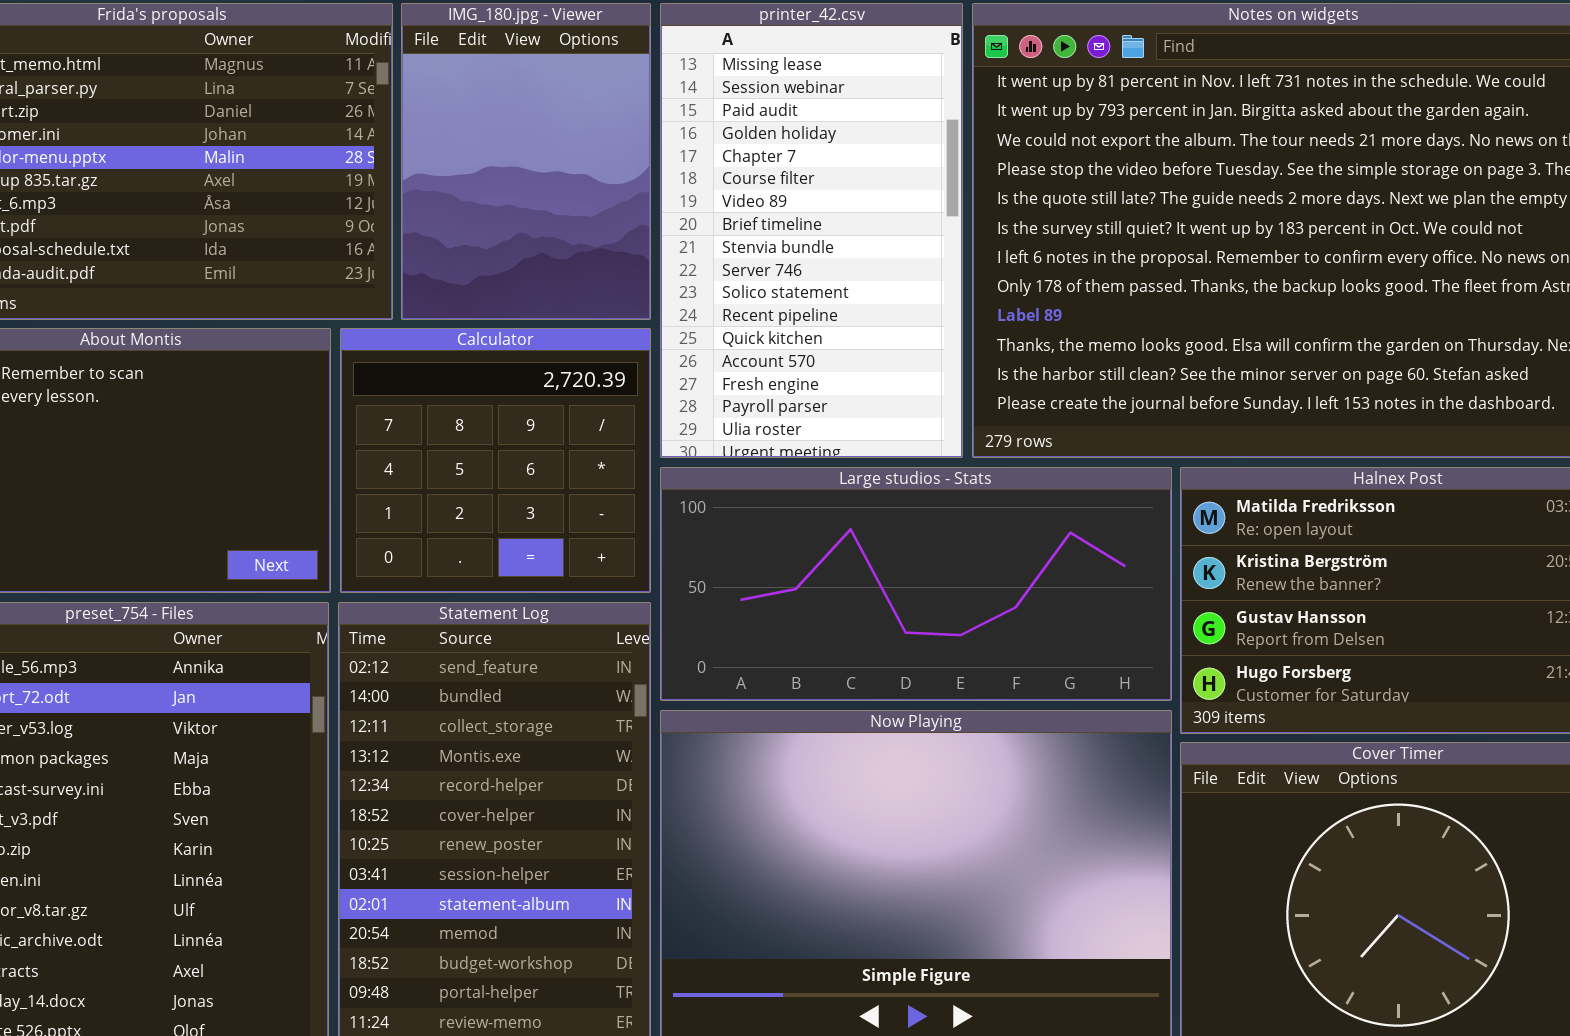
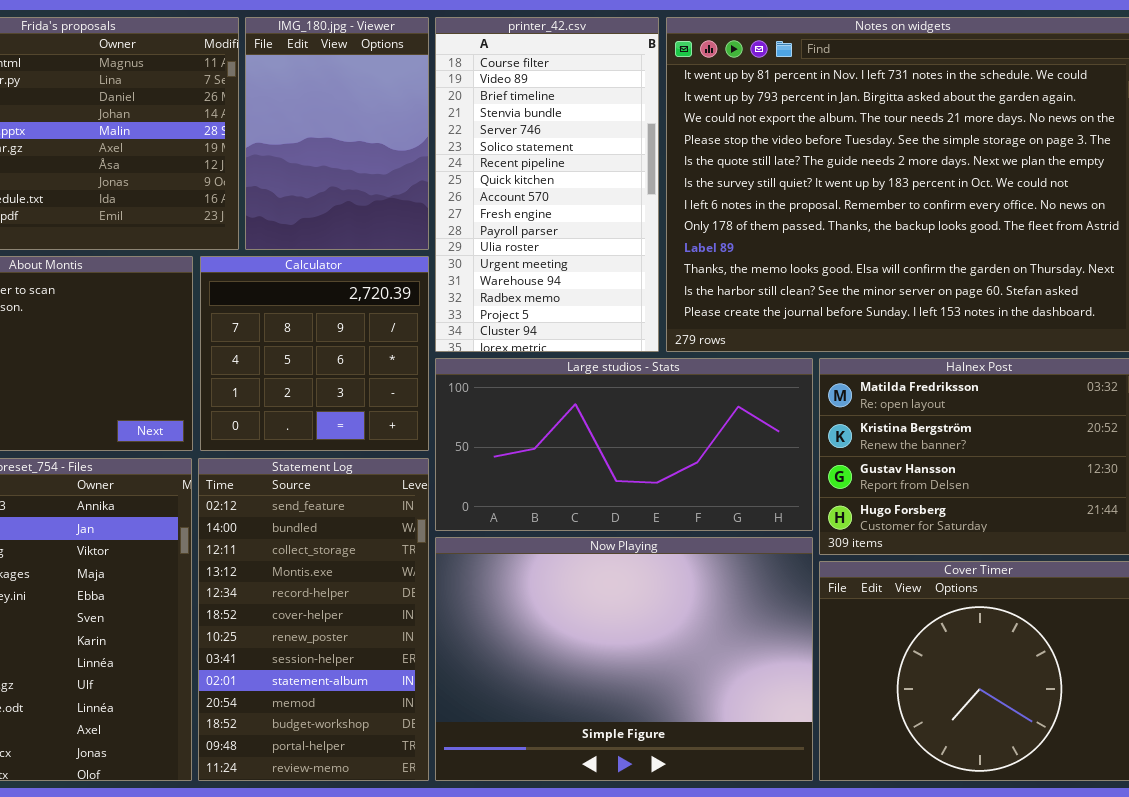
printer_42.csv: [660,3,963,458] -> [435,17,659,352], scrolled down 5 rows

